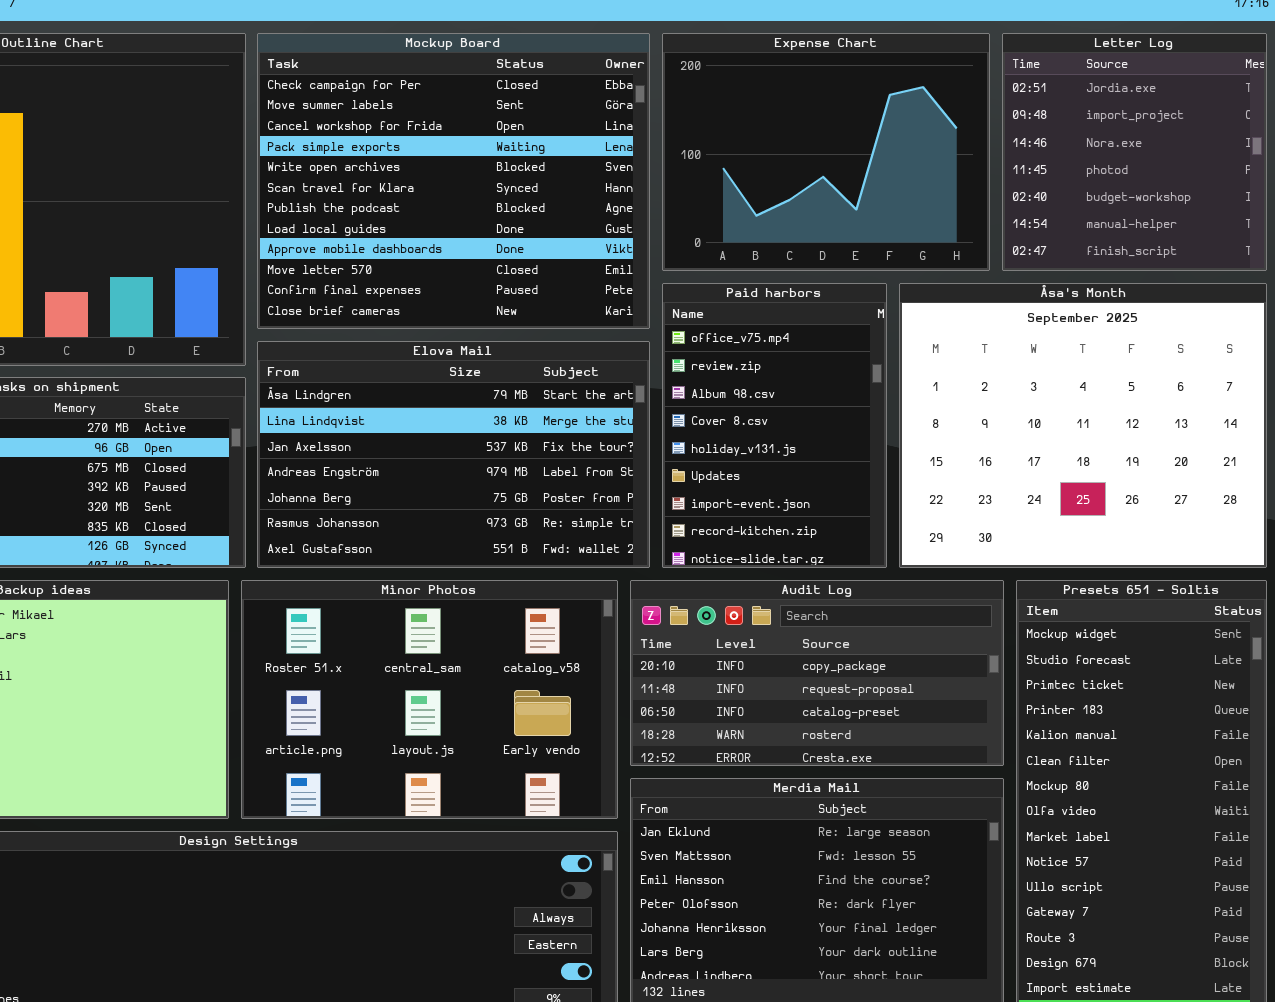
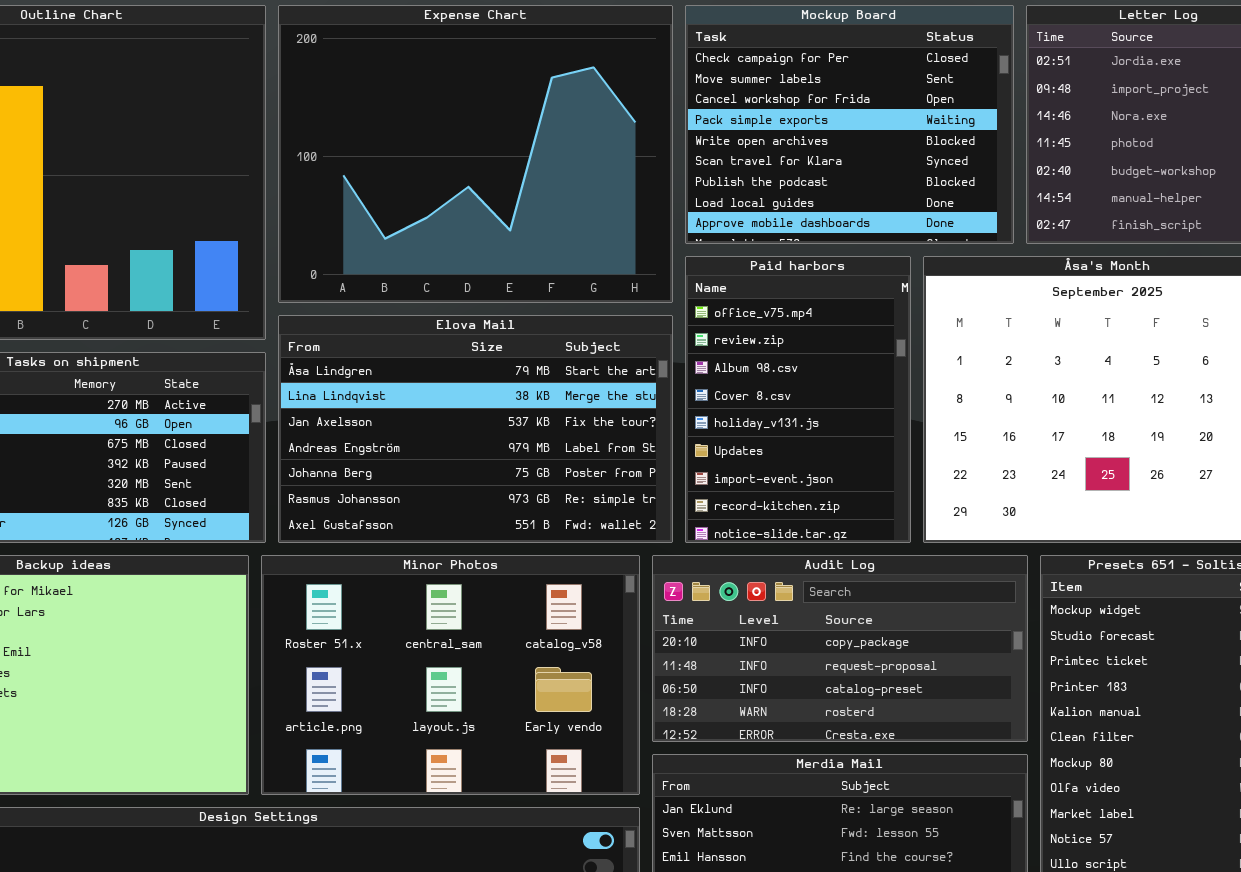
Mockup Board: [257,33,650,329] -> [685,5,1014,244], moved, resized
Expense Chart: [662,33,990,271] -> [278,5,673,303], moved, resized

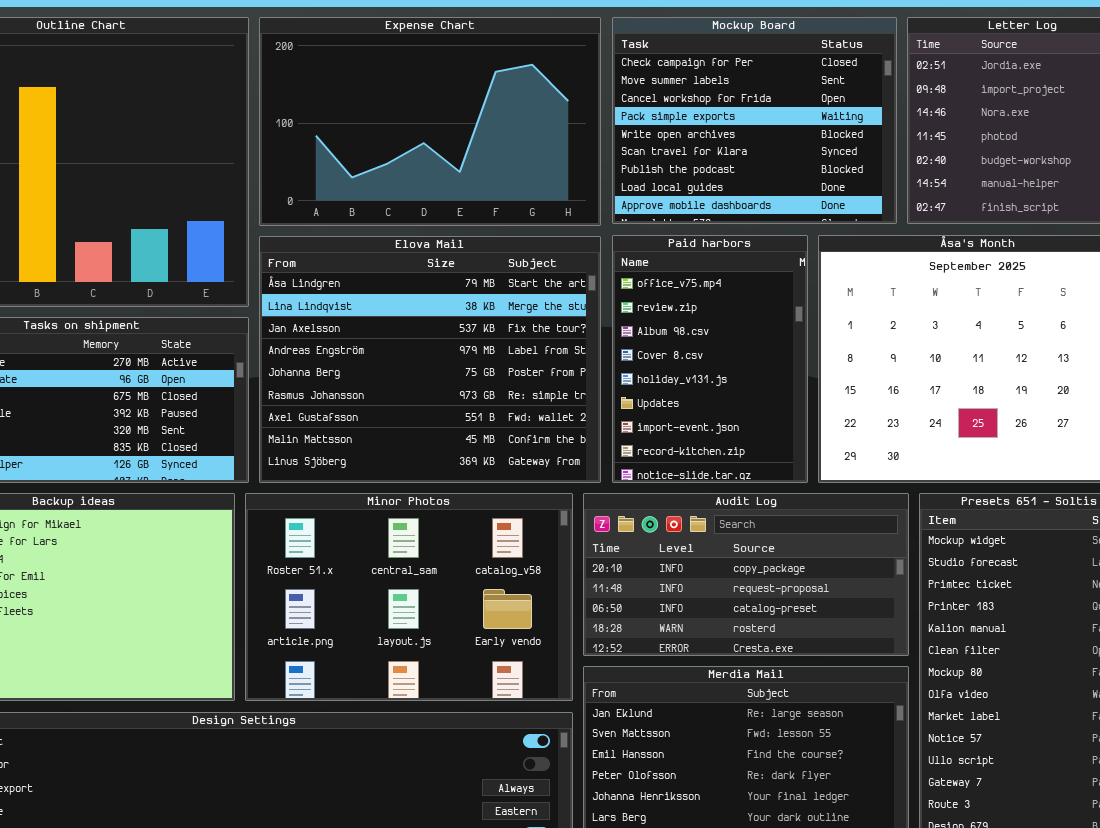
Expense Chart: [278,5,673,303] -> [259,17,601,226], resized
Elova Mail: [278,315,673,543] -> [259,236,601,483], resized

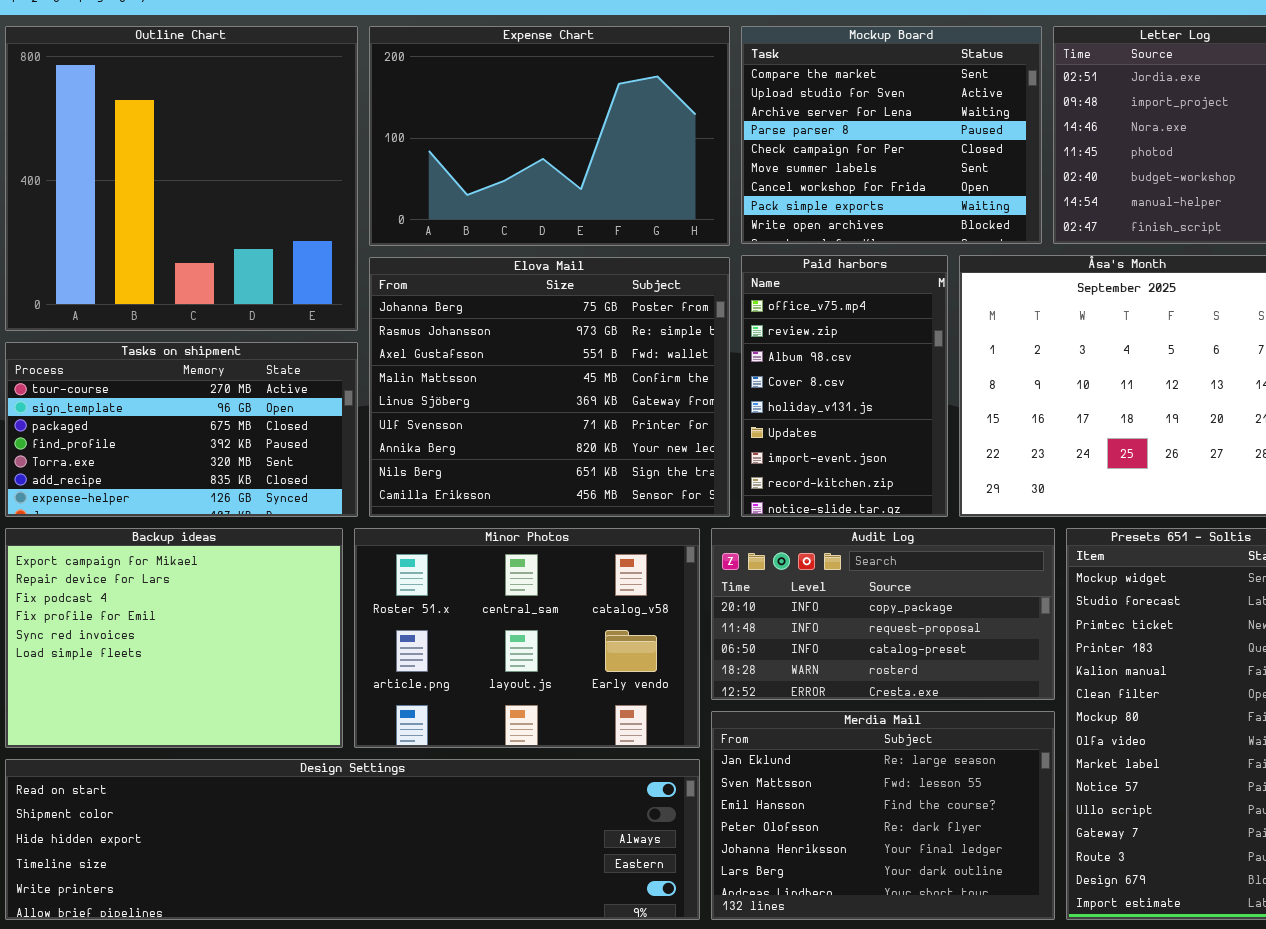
Mockup Board: [612,17,897,224] -> [741,26,1042,244], scrolled up 4 rows
Elova Mail: [259,236,601,483] -> [369,257,730,517], scrolled down 4 rows

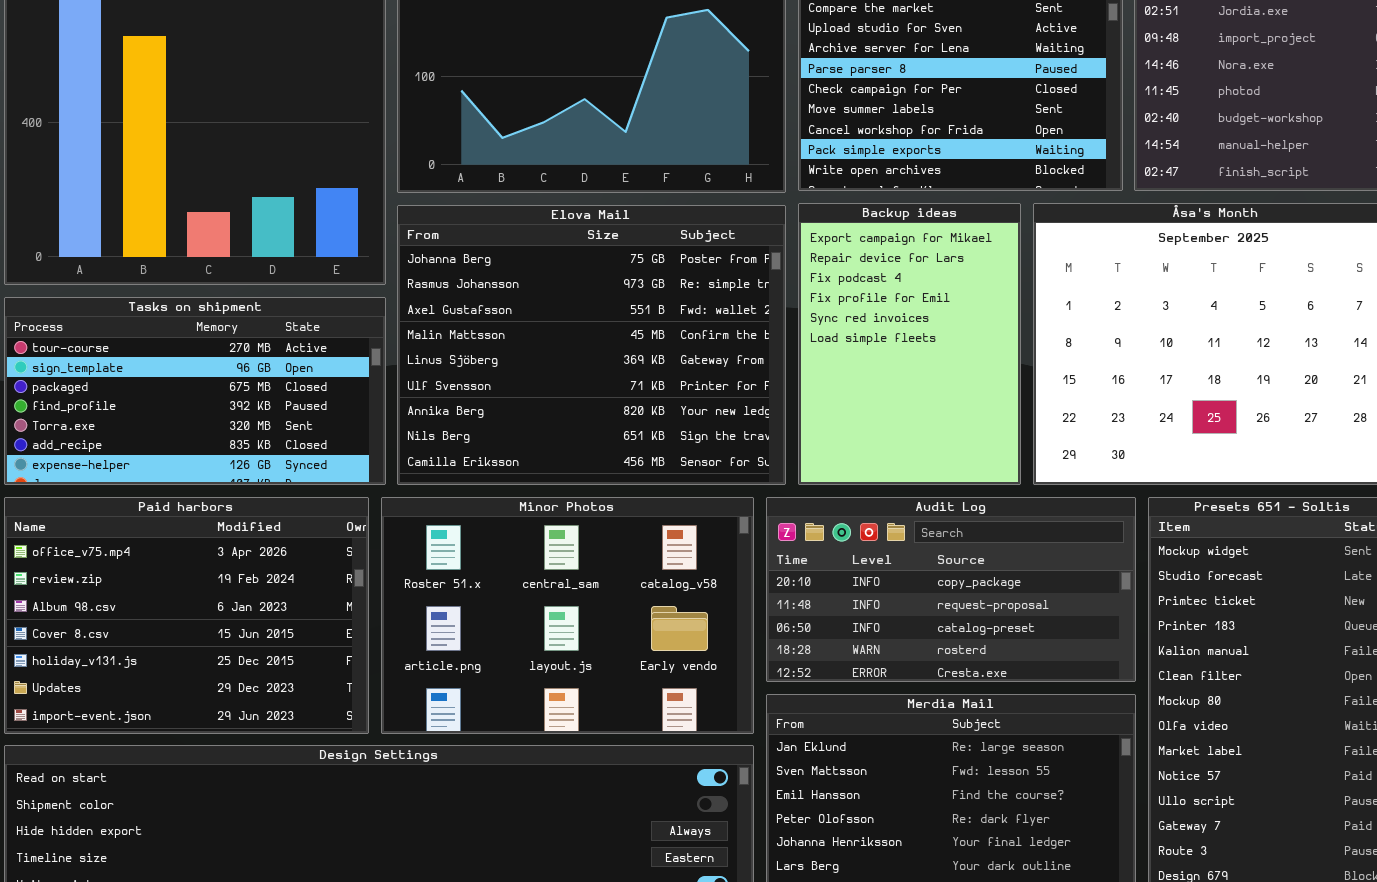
Paid harbors: [741,255,948,517] -> [4,497,369,734], moved, resized
Backup ideas: [5,528,343,748] -> [798,203,1021,485], moved, resized

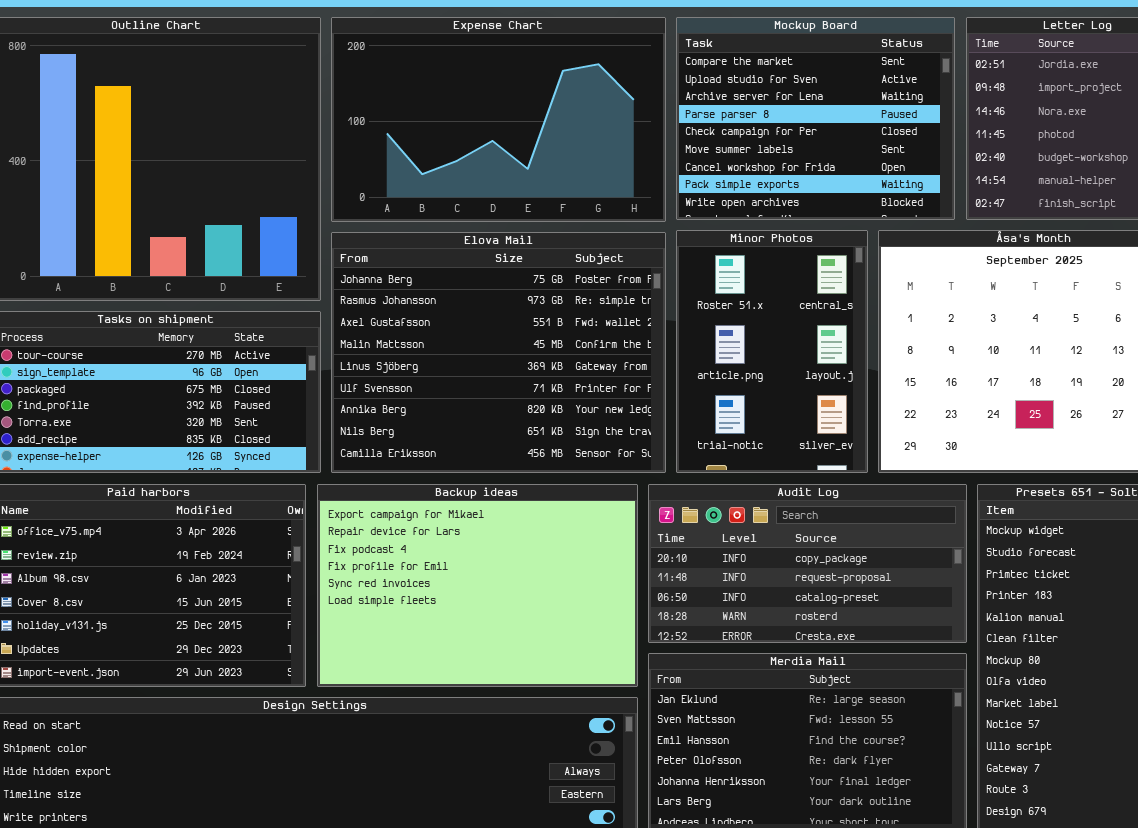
Backup ideas: [798,203,1021,485] -> [317,484,638,687], moved, resized
Minor Photos: [381,497,754,734] -> [676,230,868,473], moved, resized

